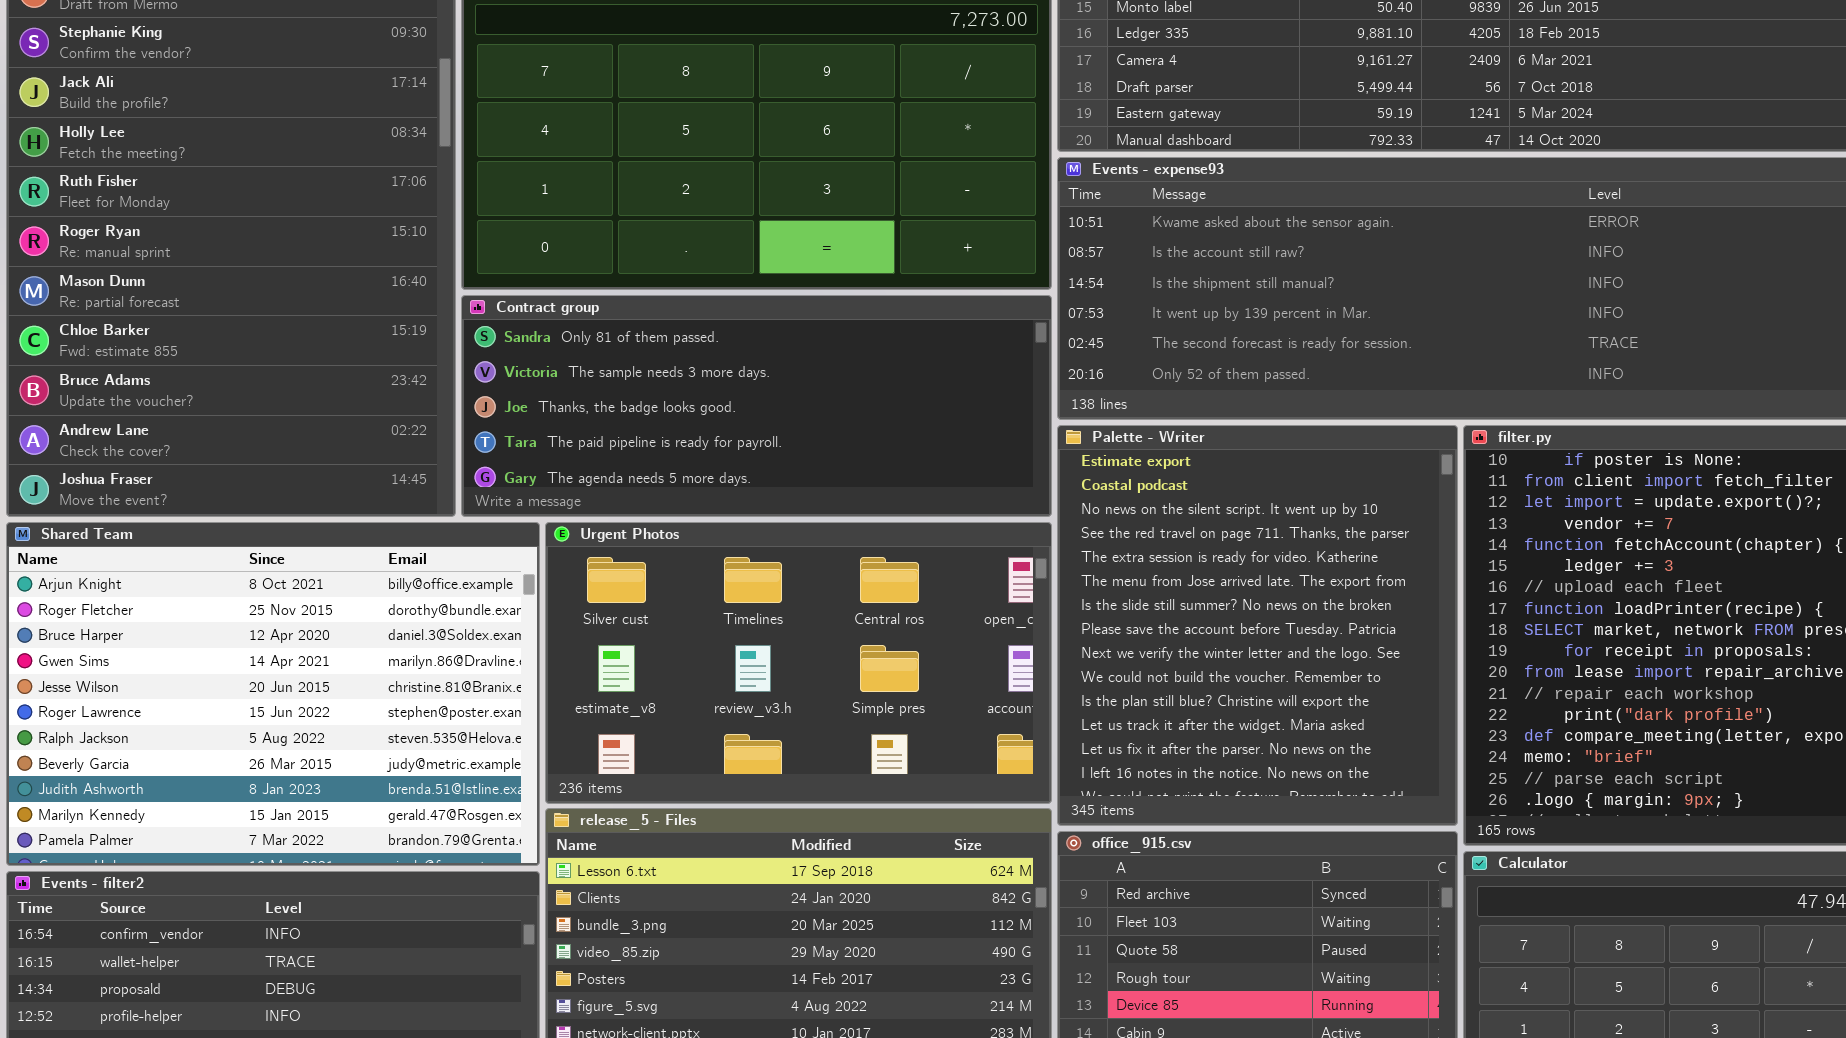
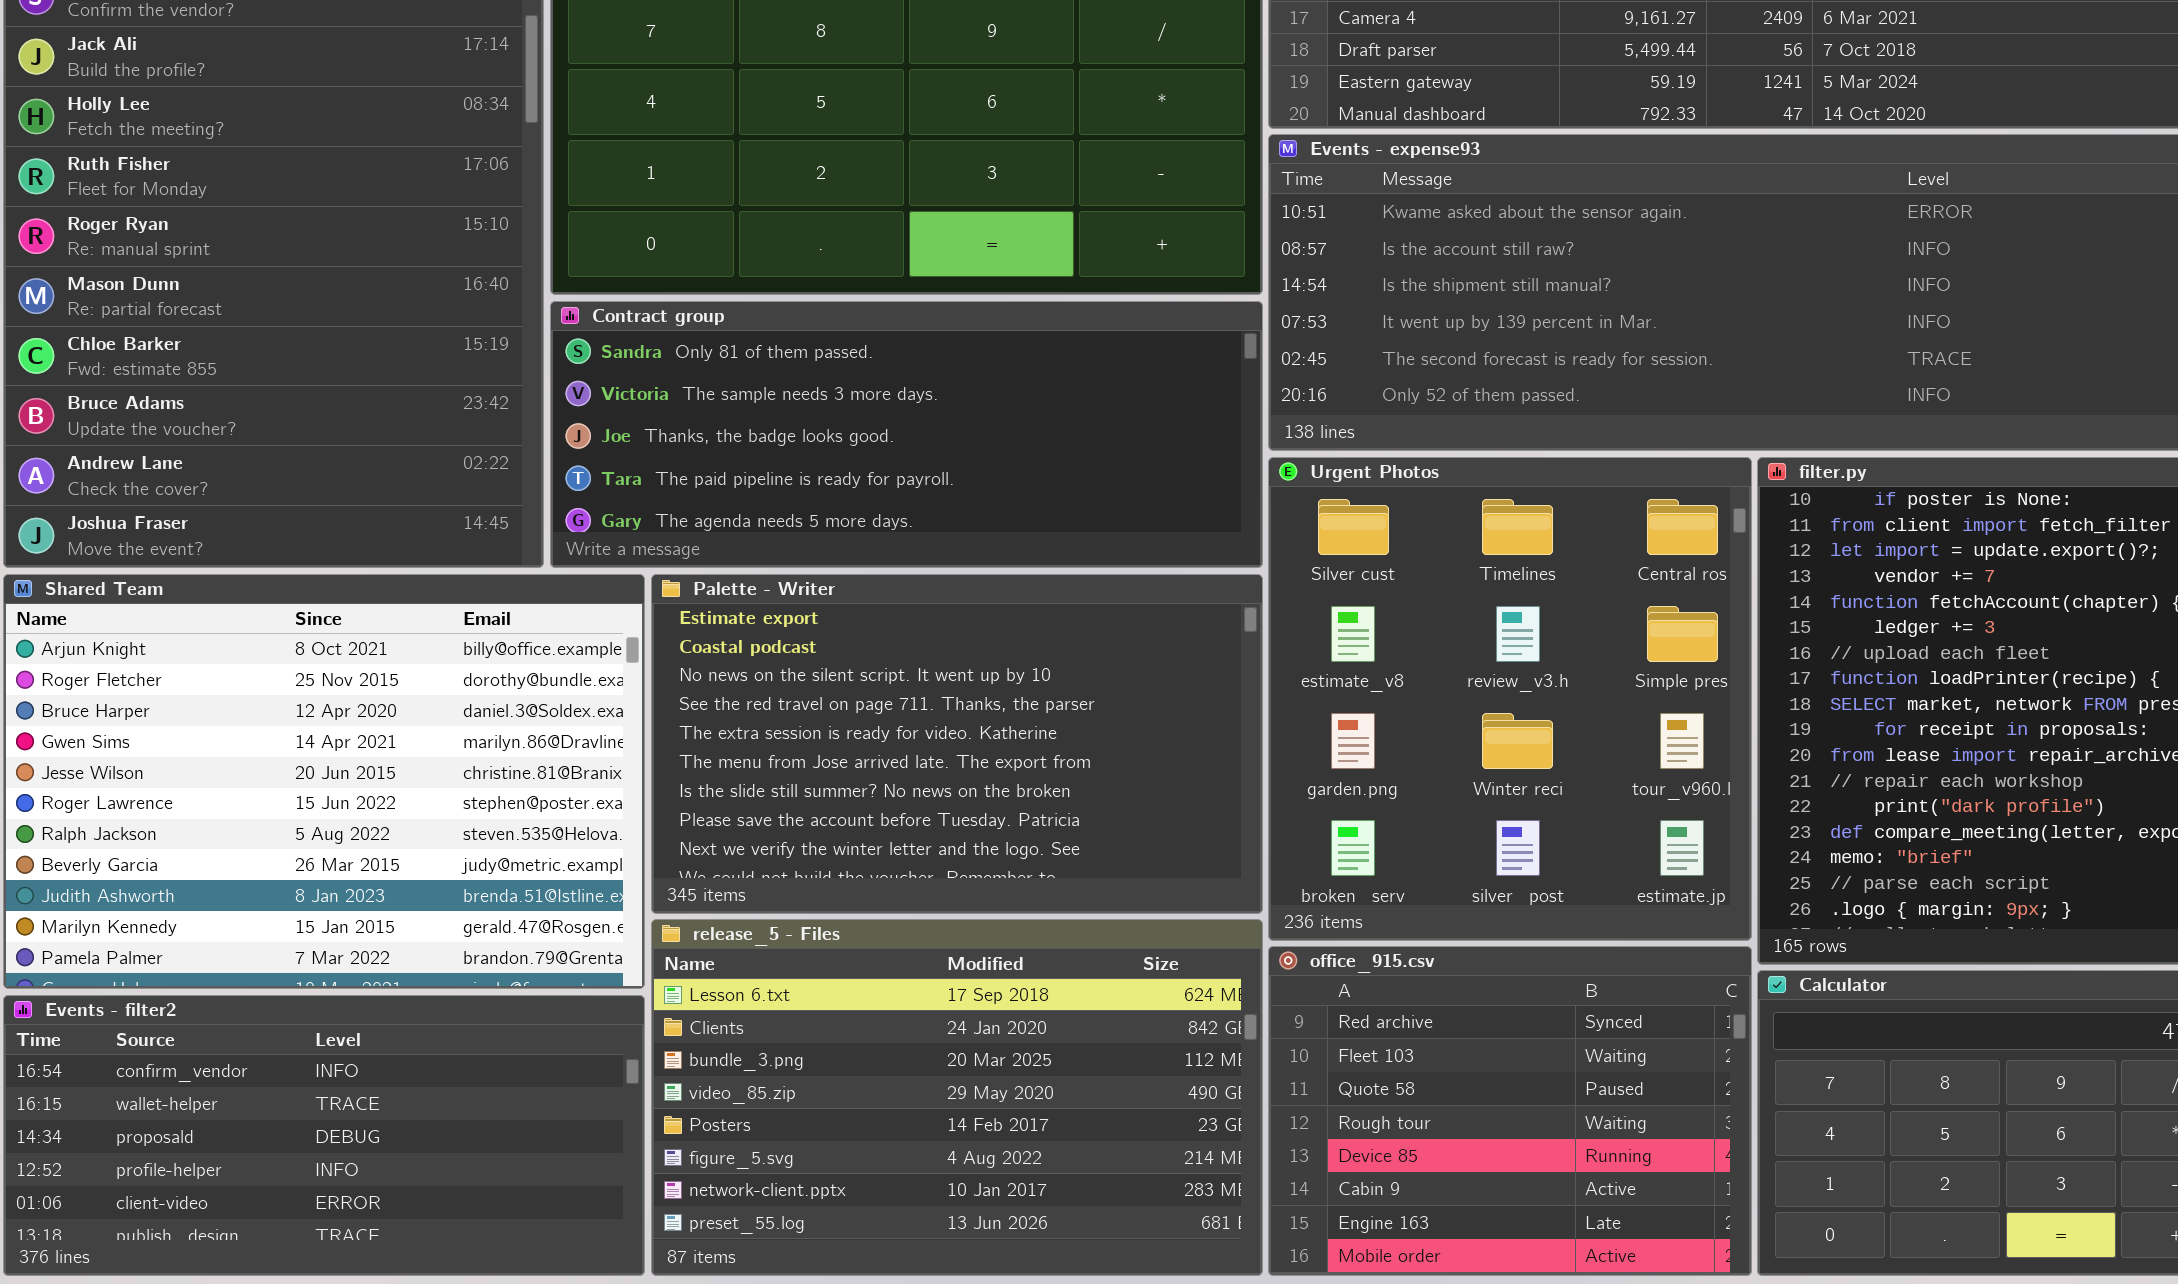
Palette - Writer: [1057,425,1458,826] -> [651,574,1263,914], moved, resized
Urgent Photos: [545,522,1052,804] -> [1268,457,1752,941], moved, resized

